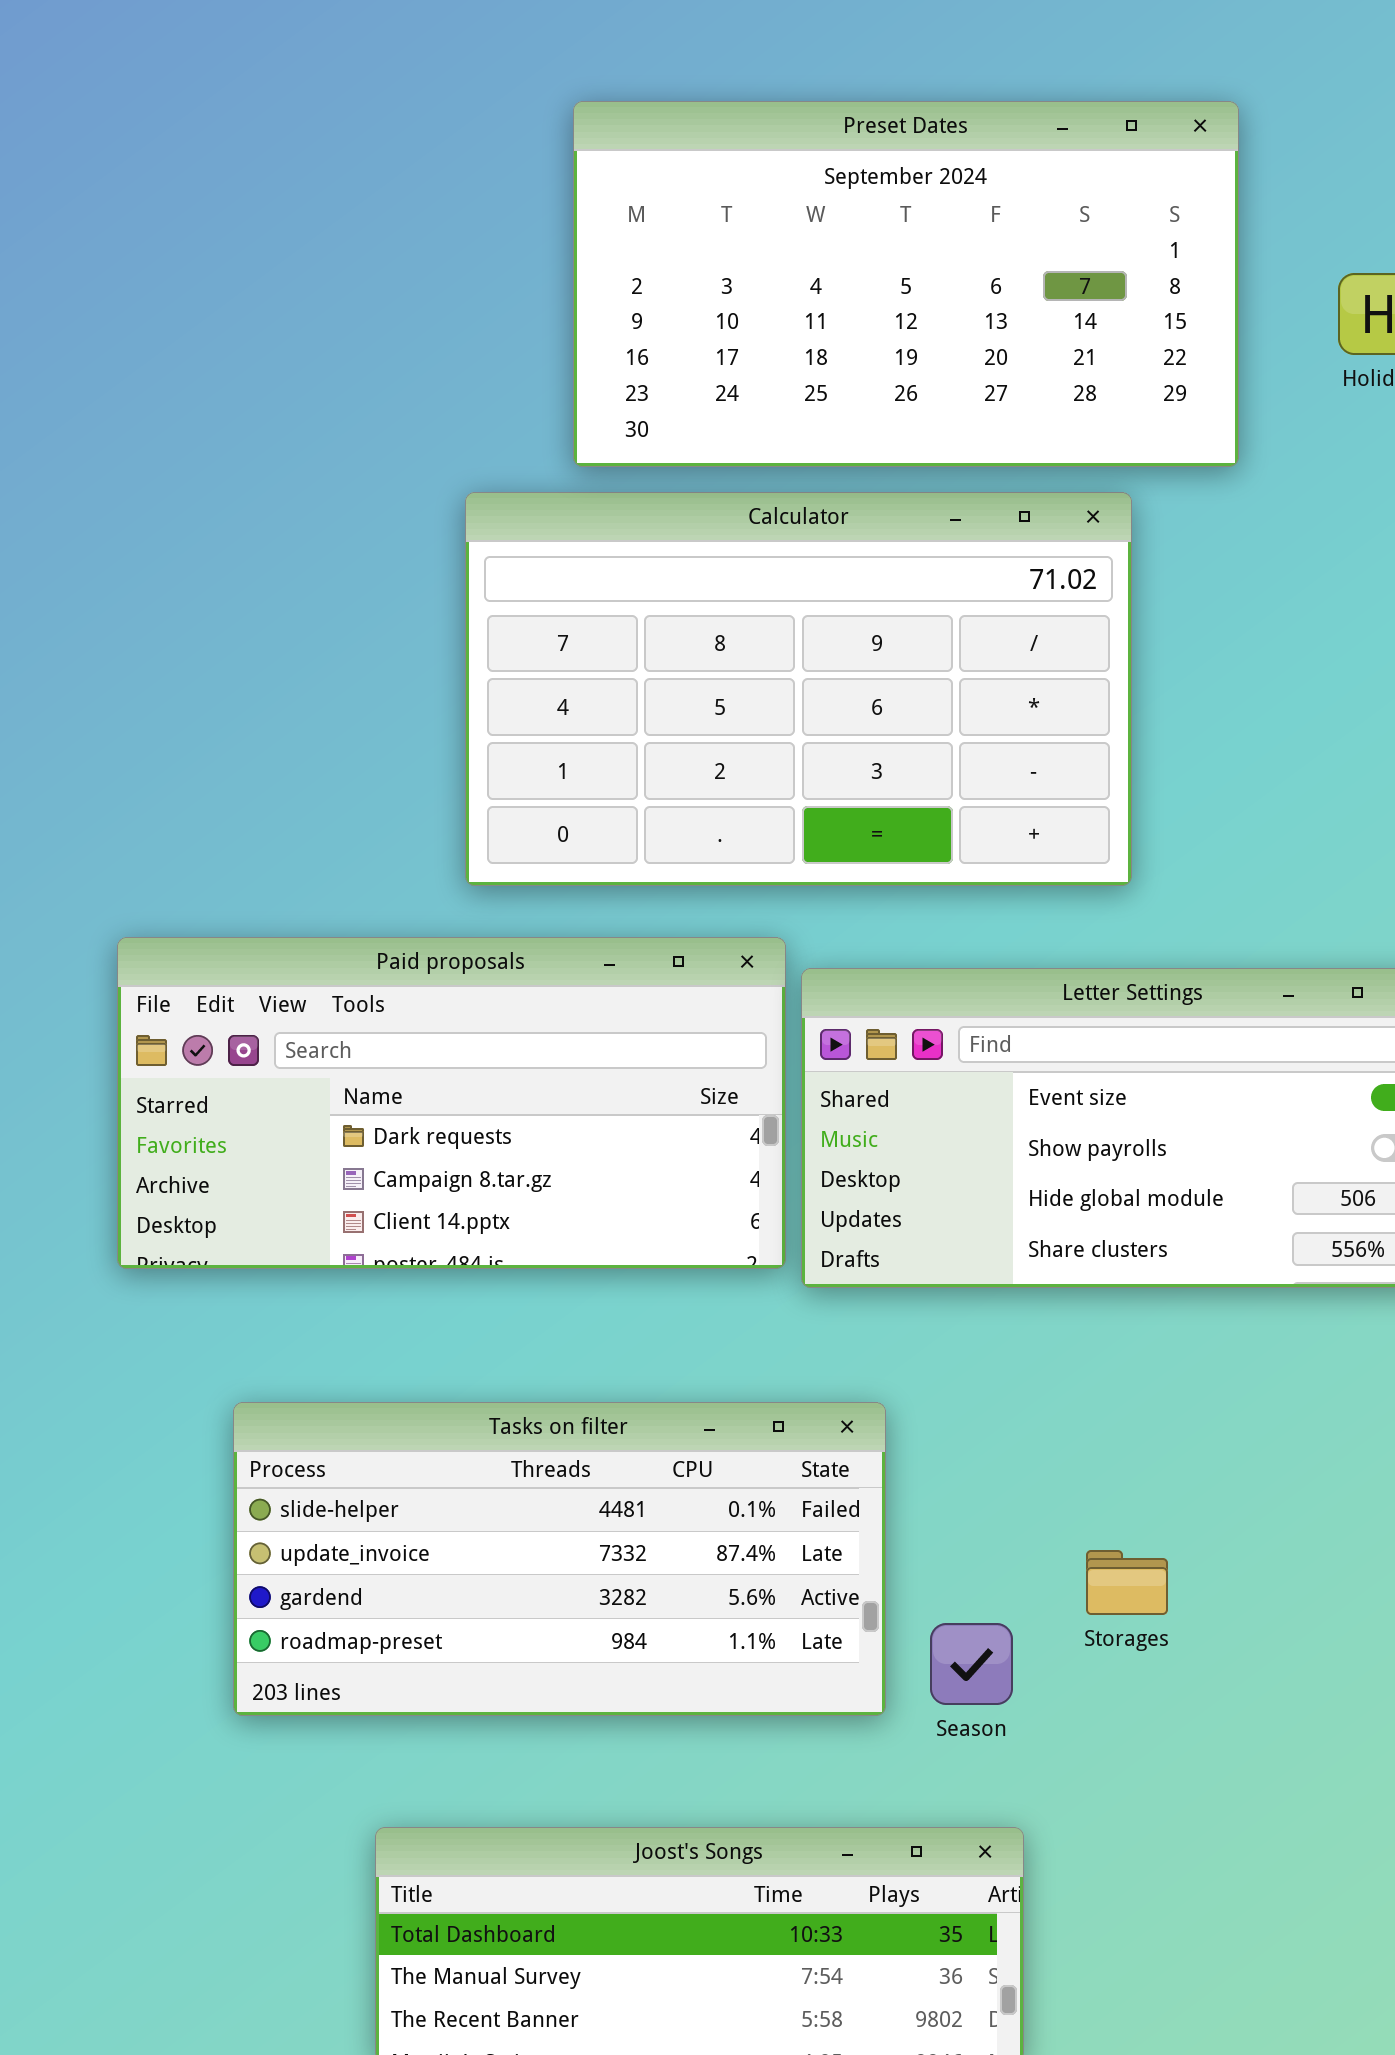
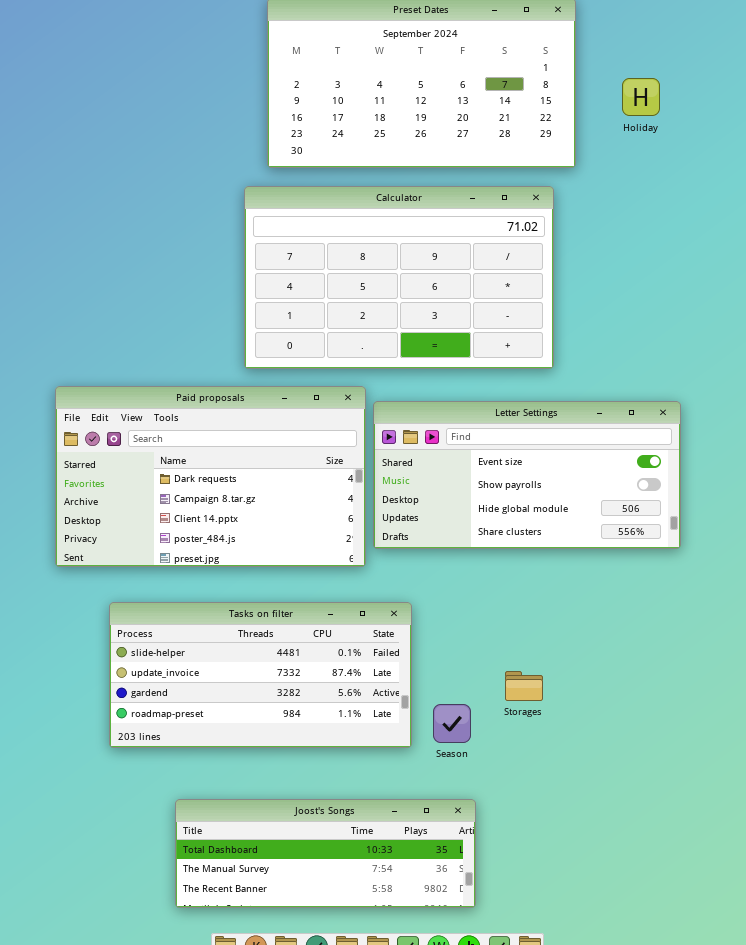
Calculator: [465,492,1132,886] -> [244,186,554,369], moved
Paid proposals: [117,937,786,1269] -> [55,386,366,567], resized

